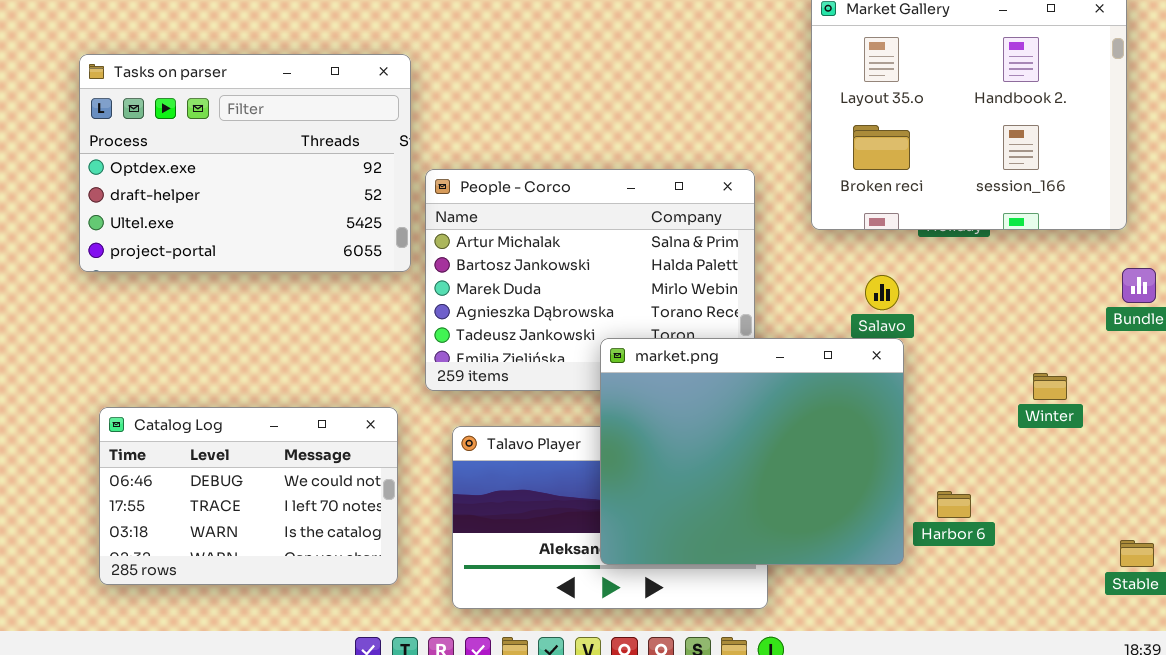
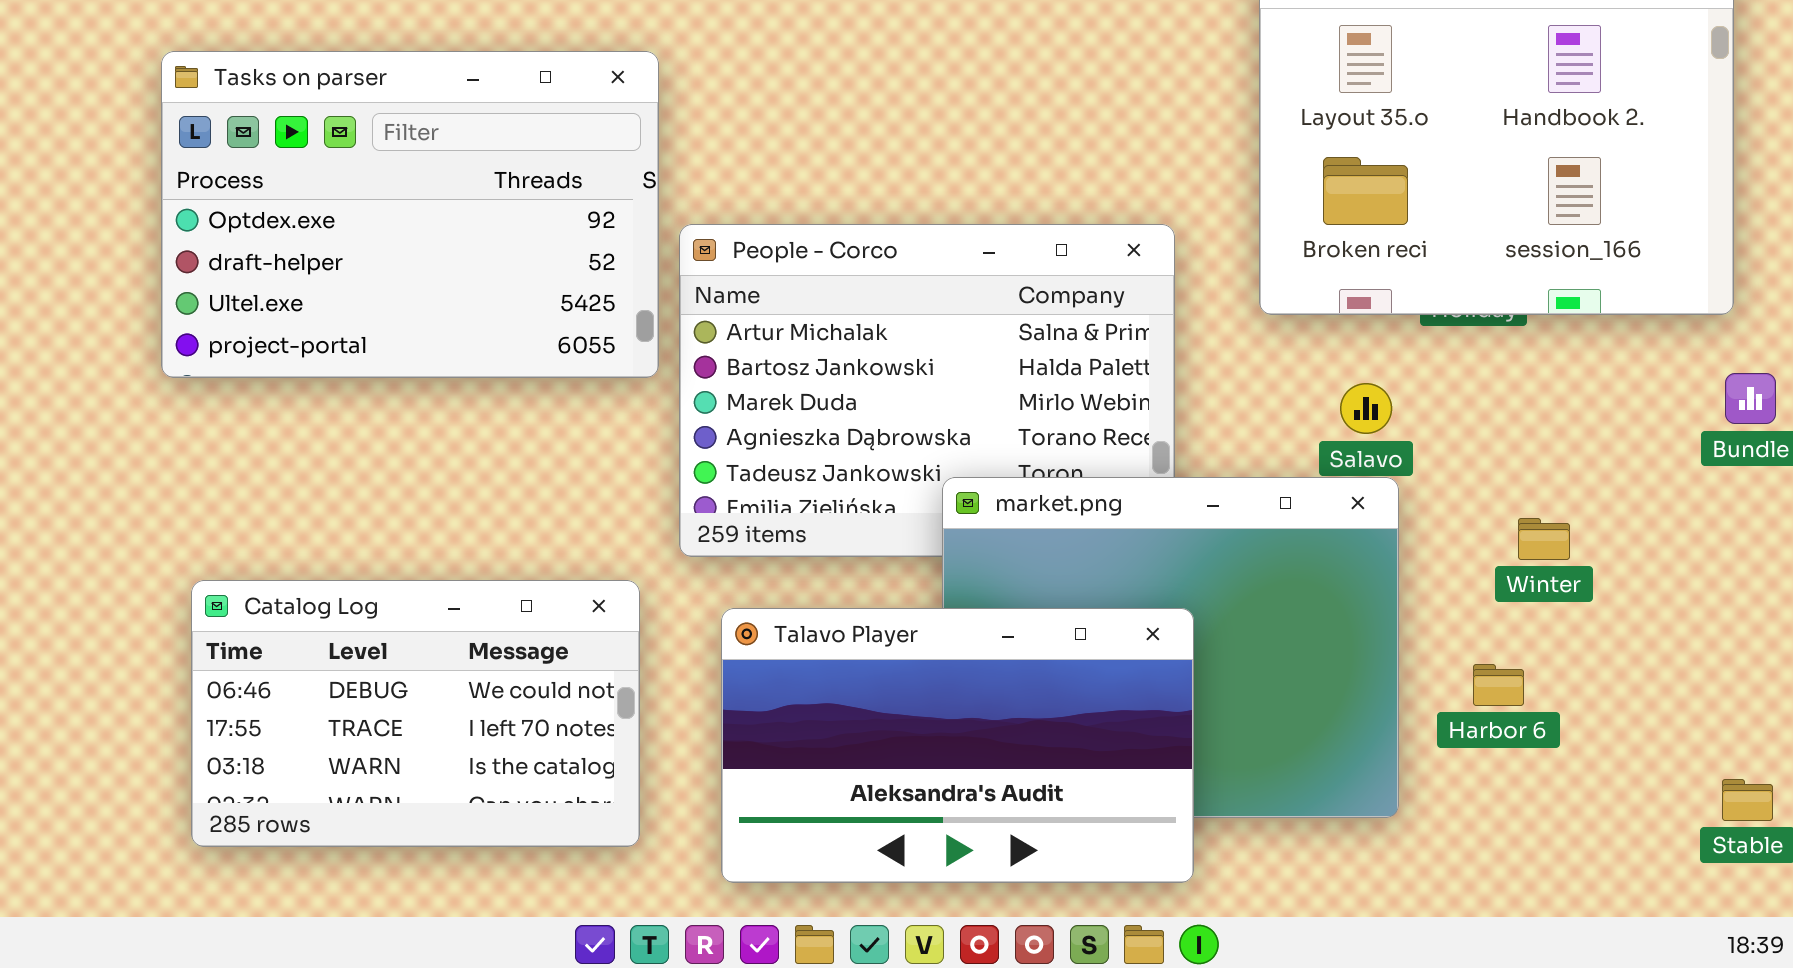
Winter: [1033,373,1067,400] -> [1518,518,1570,560], moved
Talavo Player: [452,426,768,609] -> [721,608,1194,883], raised
Harbor 6: [937,491,971,518] -> [1473,664,1524,706], moved

